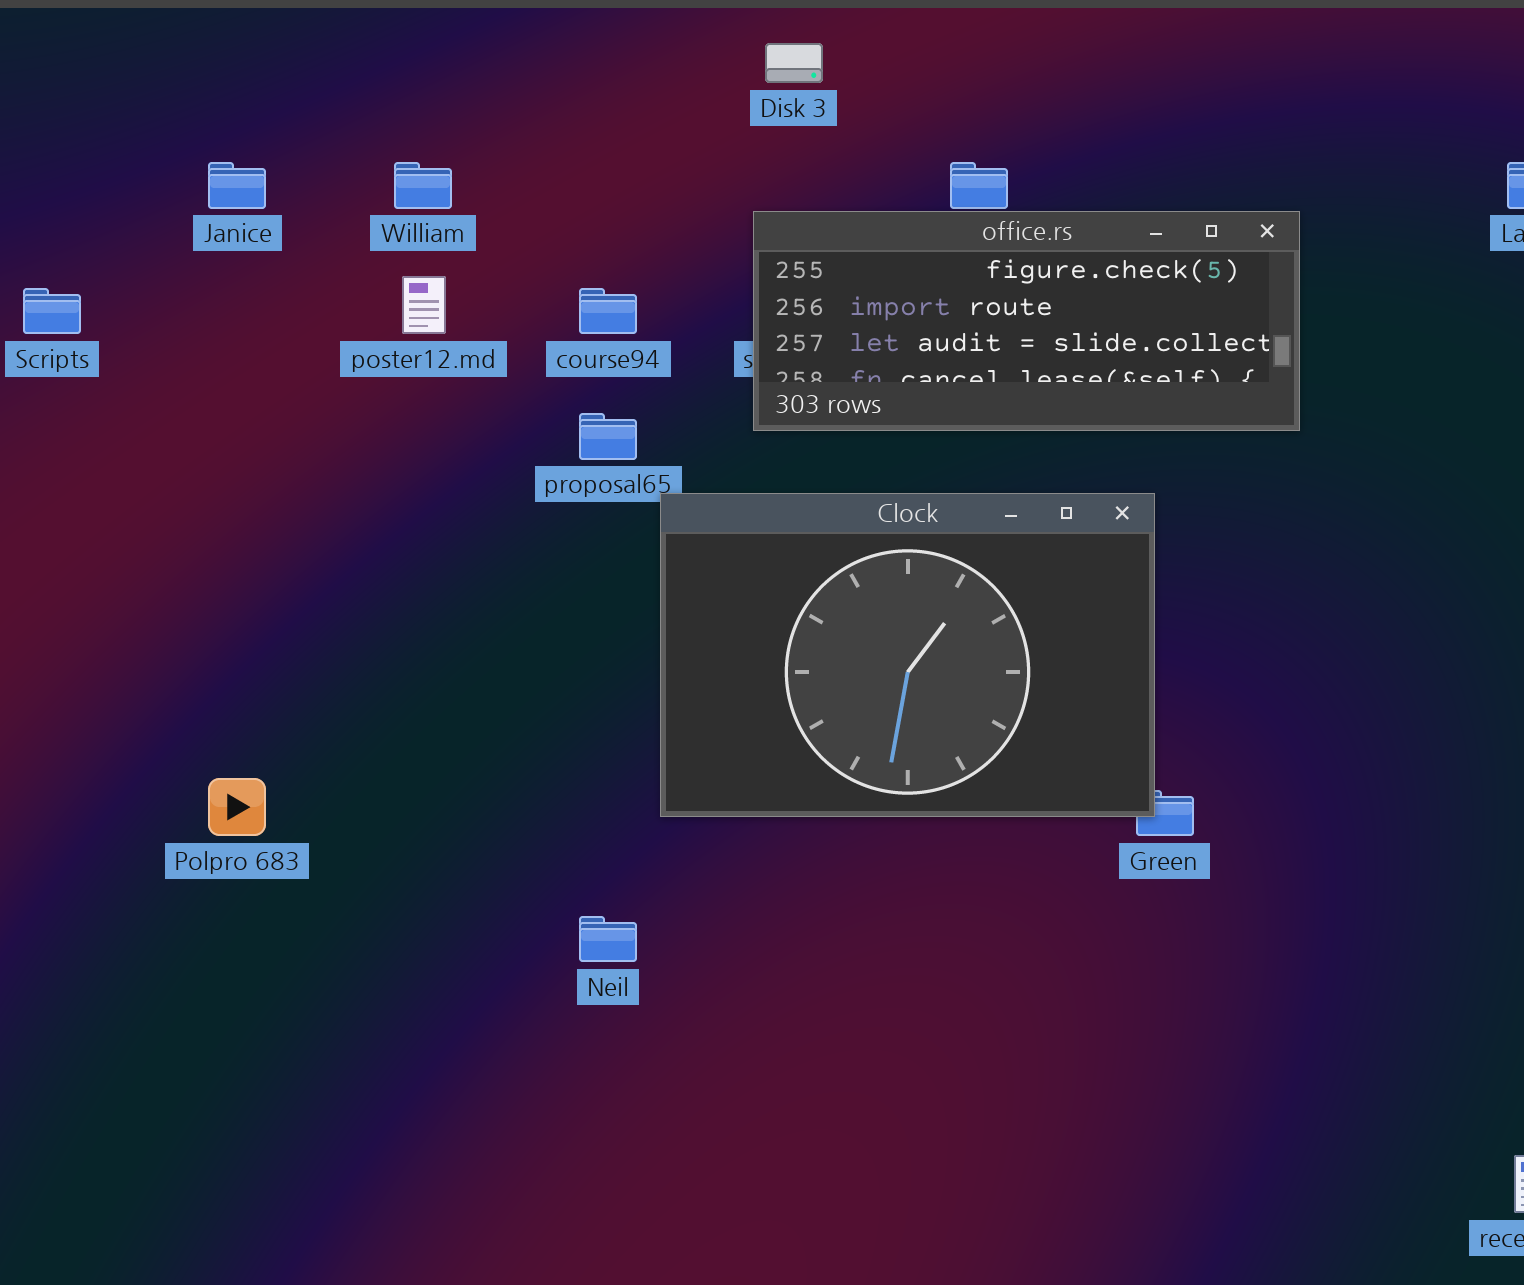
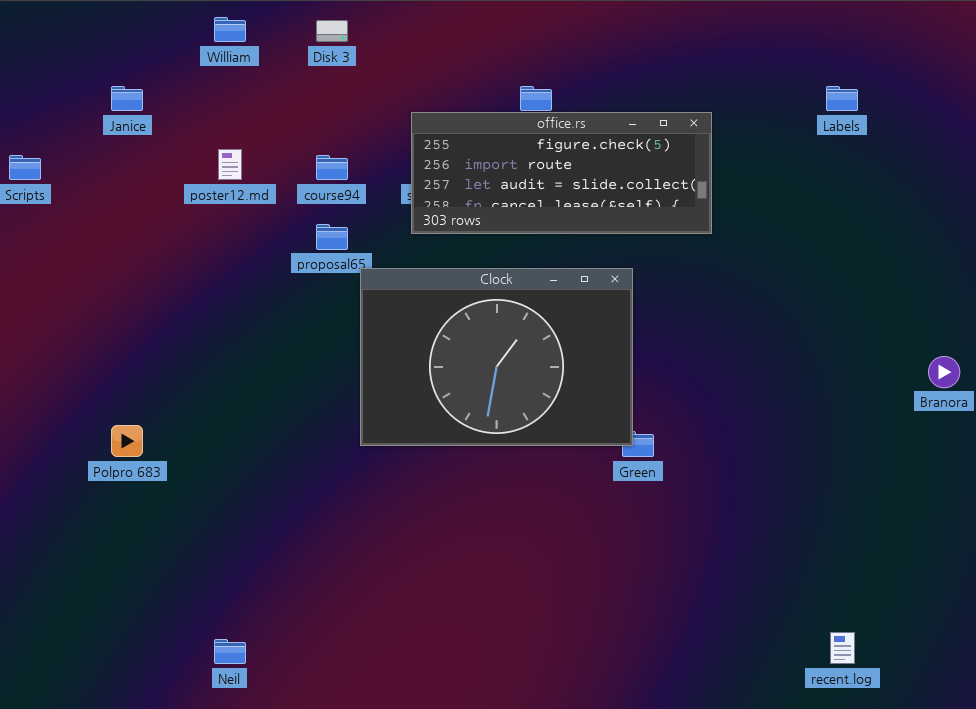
Disk 3: [765,43,823,83] -> [316,20,348,42], moved
William: [394,162,452,209] -> [214,17,246,42], moved
Neil: [579,916,637,962] -> [214,639,246,664], moved

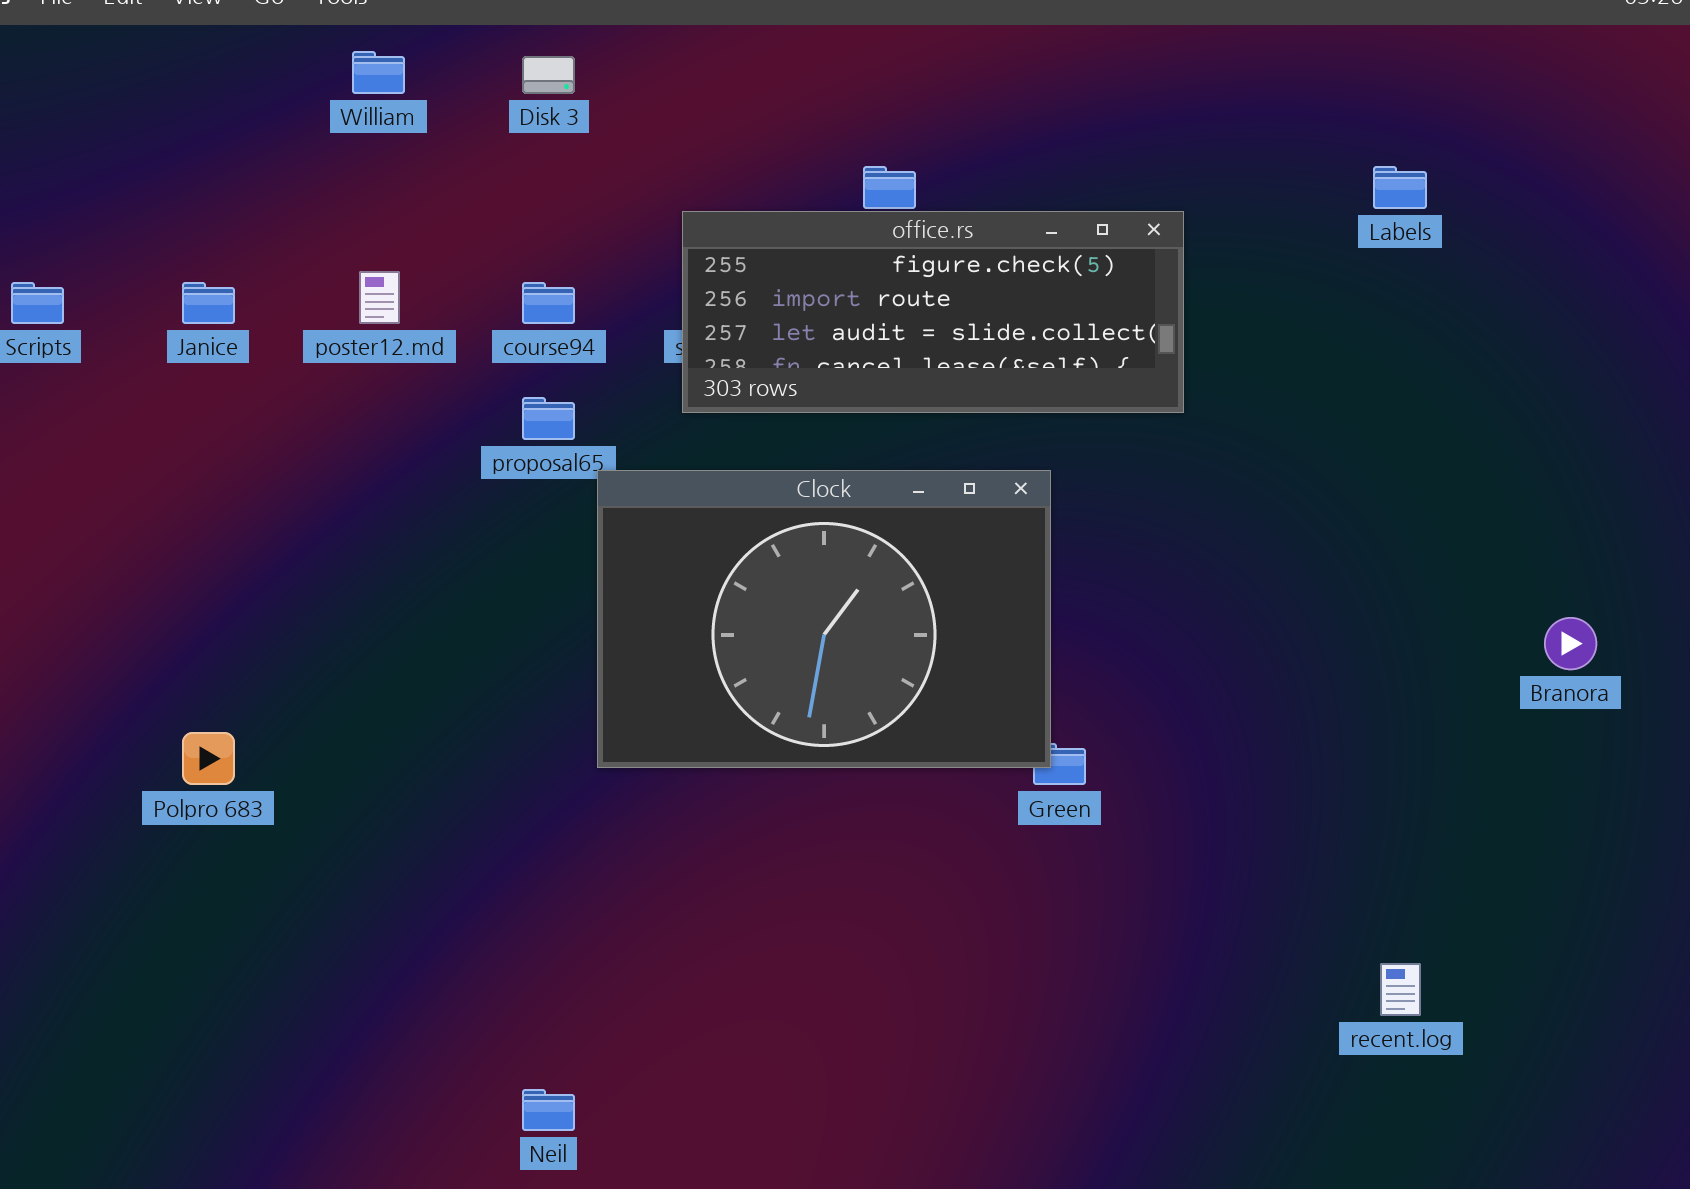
Janice: [111,86,143,111] -> [182,282,235,324], moved
recent.log: [830,632,855,664] -> [1380,963,1421,1016], moved
Neil: [214,639,246,664] -> [522,1089,575,1131], moved

